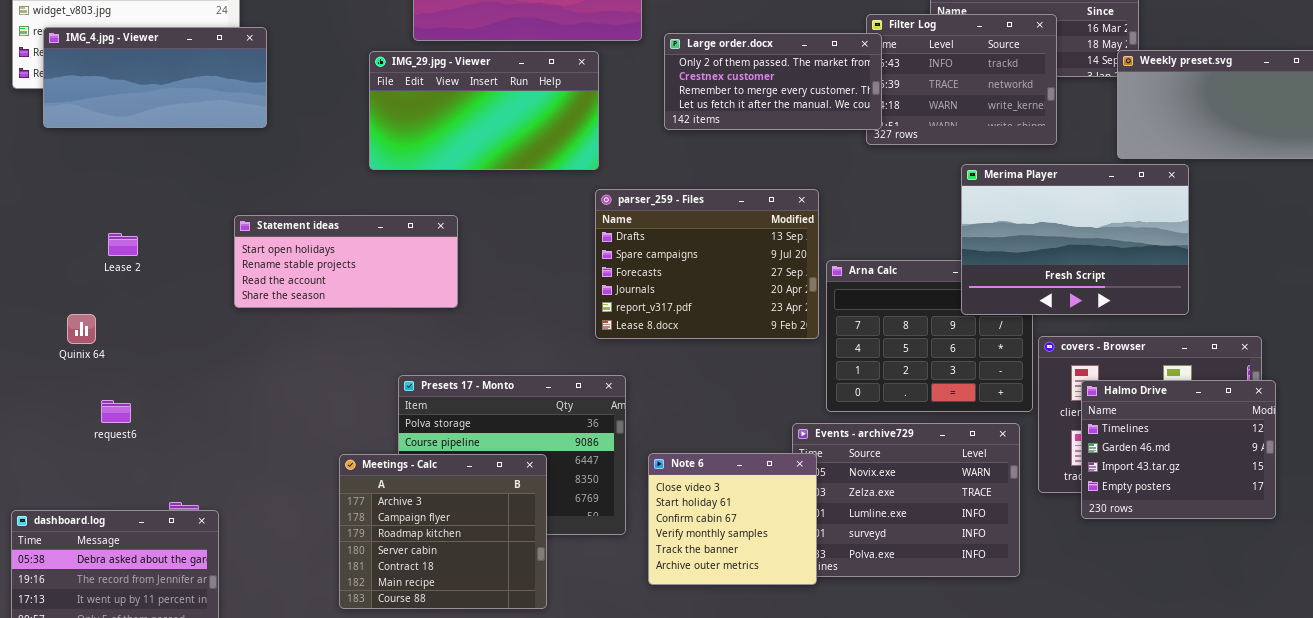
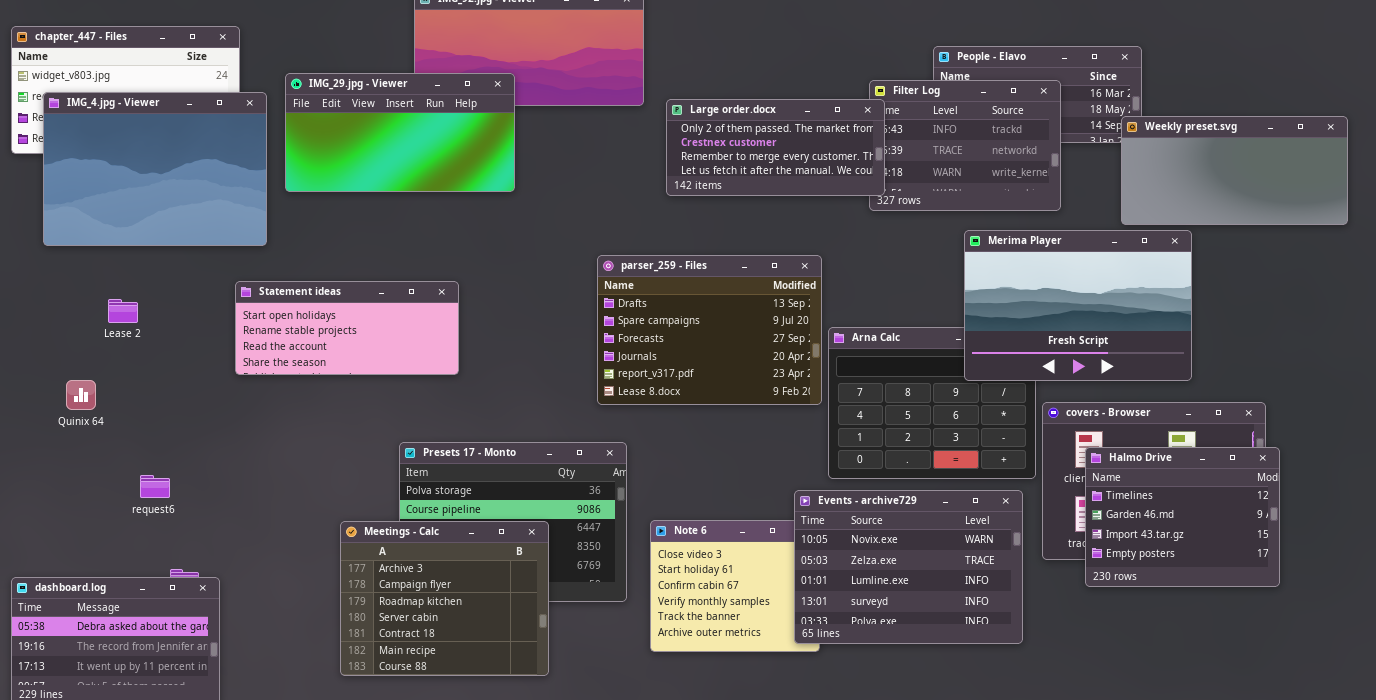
IMG_4.jpg - Viewer: [43,27,267,128] -> [43,92,267,246], resized
IMG_29.jpg - Viewer: [369,51,599,170] -> [285,73,515,192], moved
request6: [101,400,131,423] -> [140,475,170,498], moved
Events - archive729: [792,423,1020,577] -> [794,490,1023,644], raised

